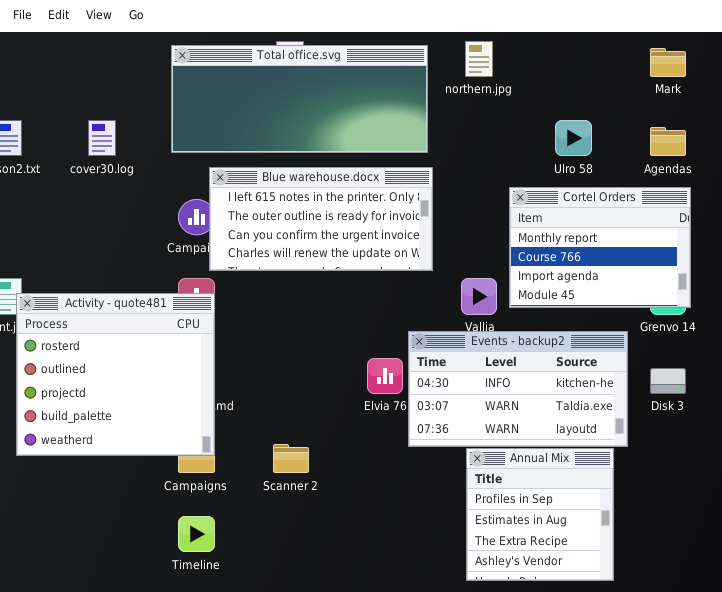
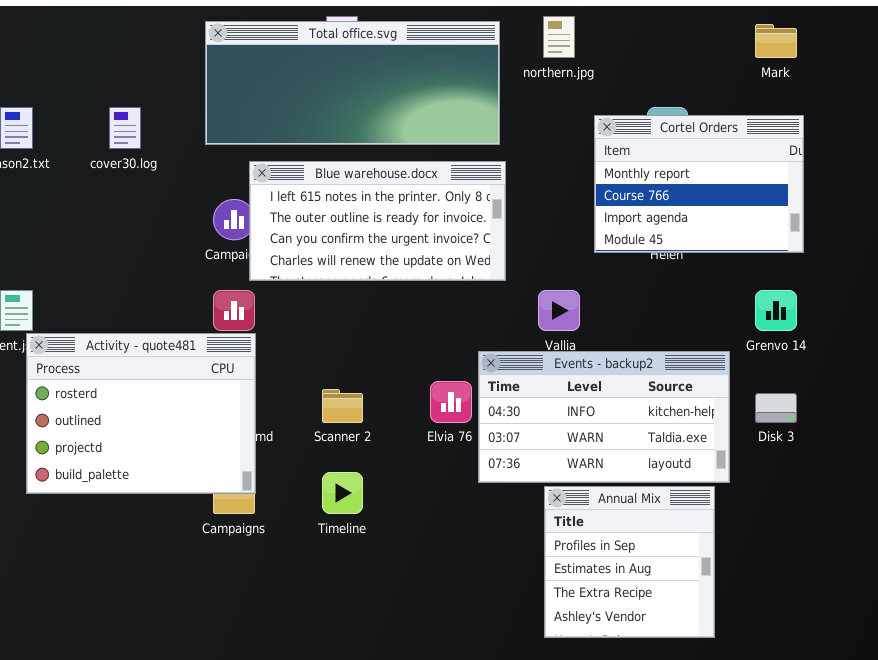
Cortel Orders: [509,187,691,308] -> [594,115,804,253], moved
Activity - quote481: [16,293,215,456] -> [26,333,256,494], resized
Scanner 2: [273,444,309,473] -> [322,389,363,423], moved
Timeline: [178,516,215,552] -> [322,472,363,514], moved

